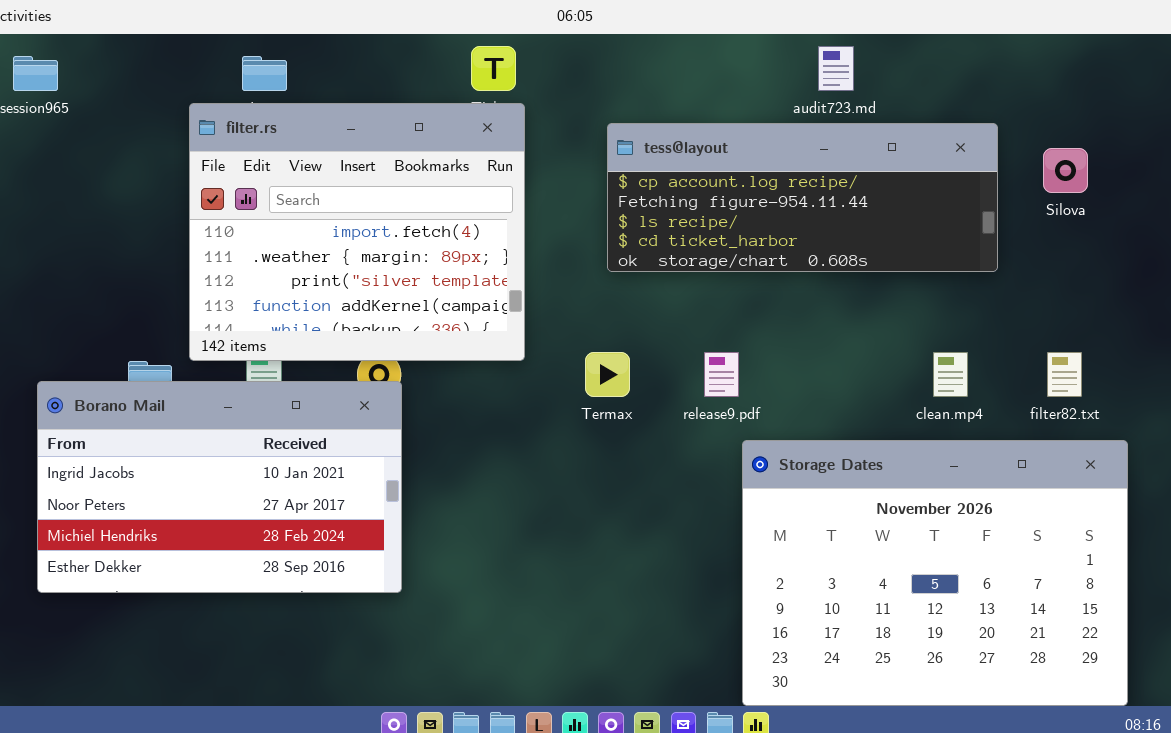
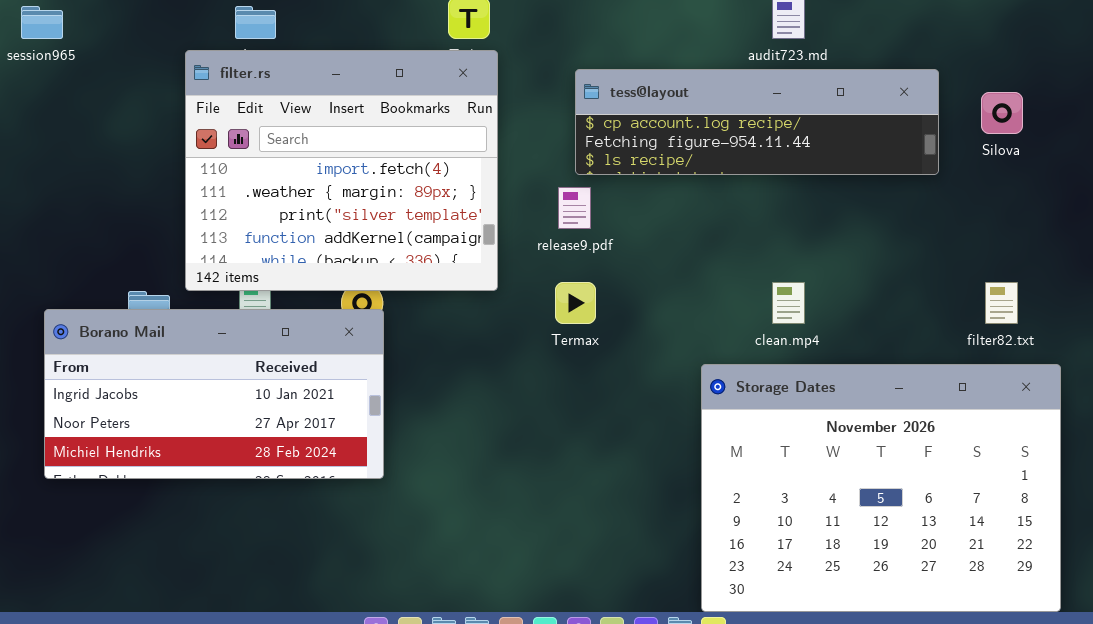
tess@layout: [607,123,998,272] -> [575,69,939,175], resized
release9.pdf: [704,352,739,397] -> [558,187,591,229], moved
clean.mp4: [933,352,968,397] -> [772,282,805,324], moved
Borano Mail: [37,381,402,593] -> [44,309,384,479], resized

